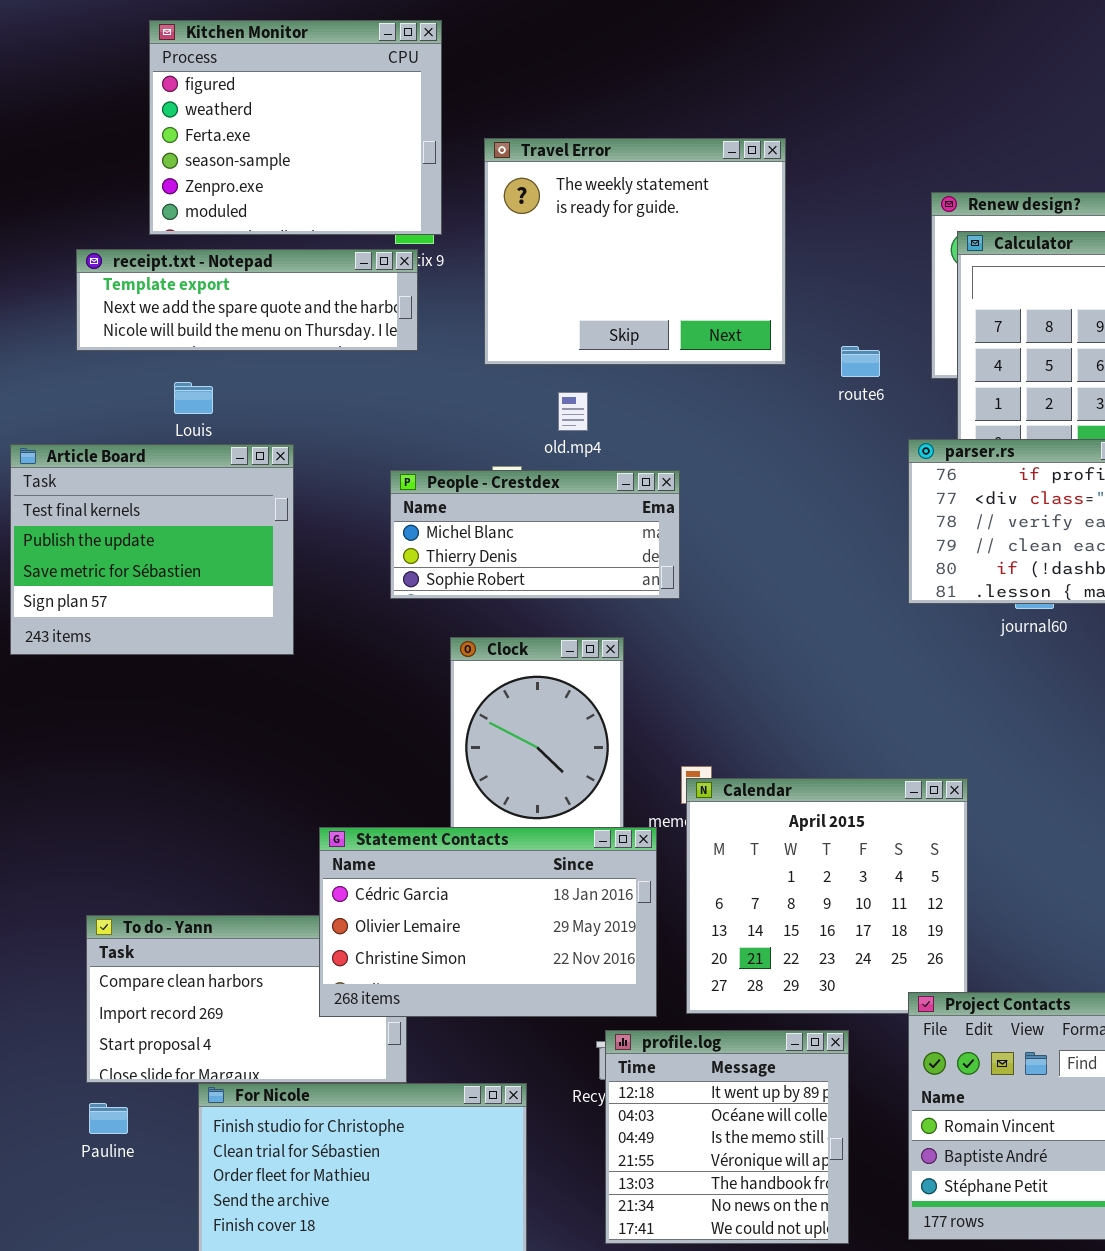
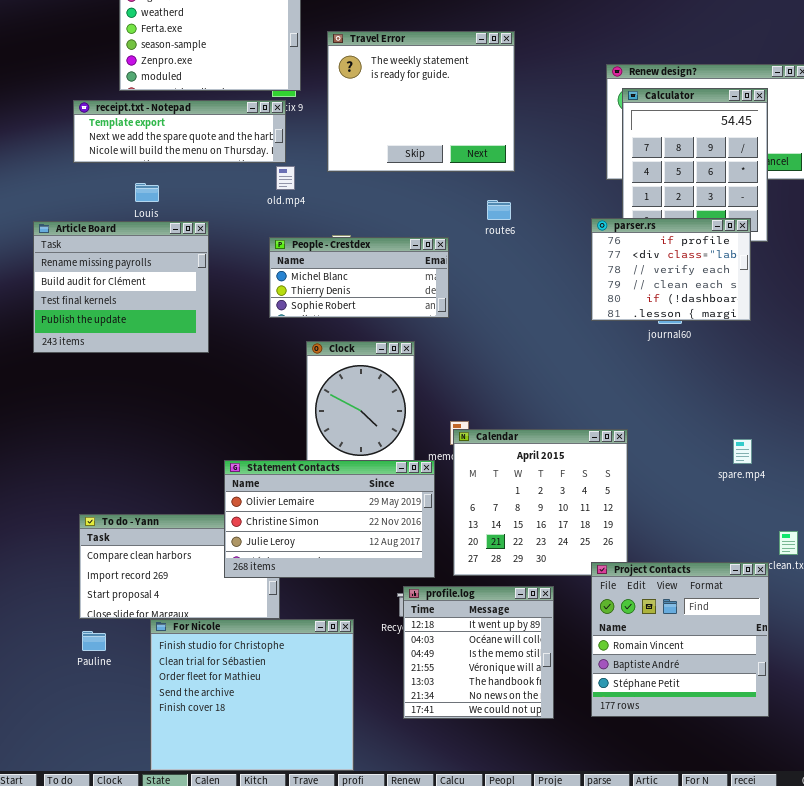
route6: [841,346,880,377] -> [487,200,511,220], moved
old.mp4: [558,392,588,431] -> [276,166,295,190], moved
Article Board: [10,444,294,655] -> [33,221,209,353], scrolled up 2 rows
Statement Contacts: [319,827,657,1017] -> [224,460,435,578], scrolled down 1 row

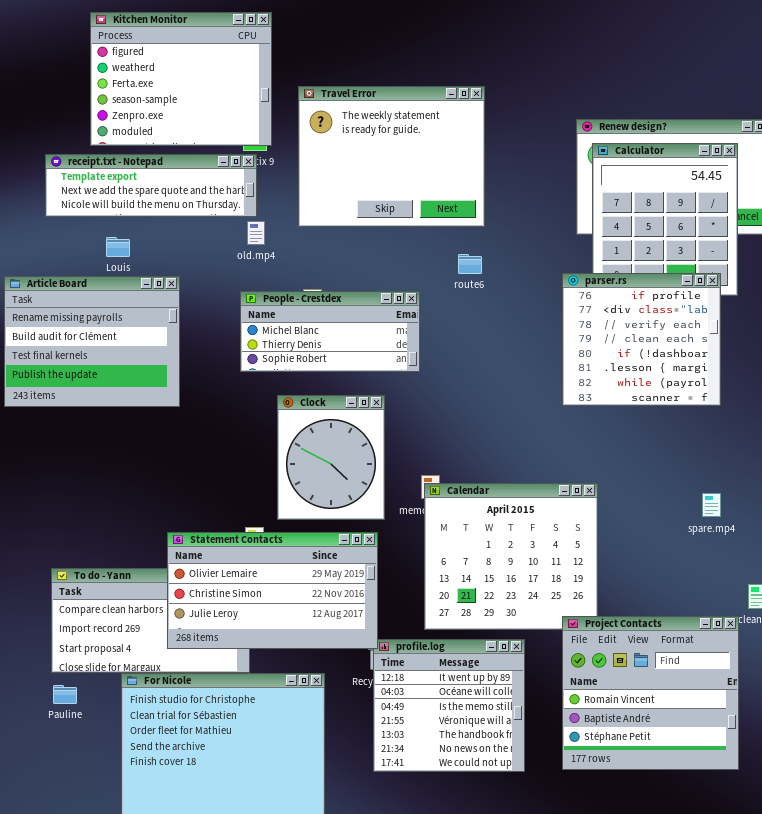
parser.rs: [591,218,751,321] -> [562,273,721,406], resized
Statement Contacts: [224,460,435,578] -> [167,532,378,649], moved

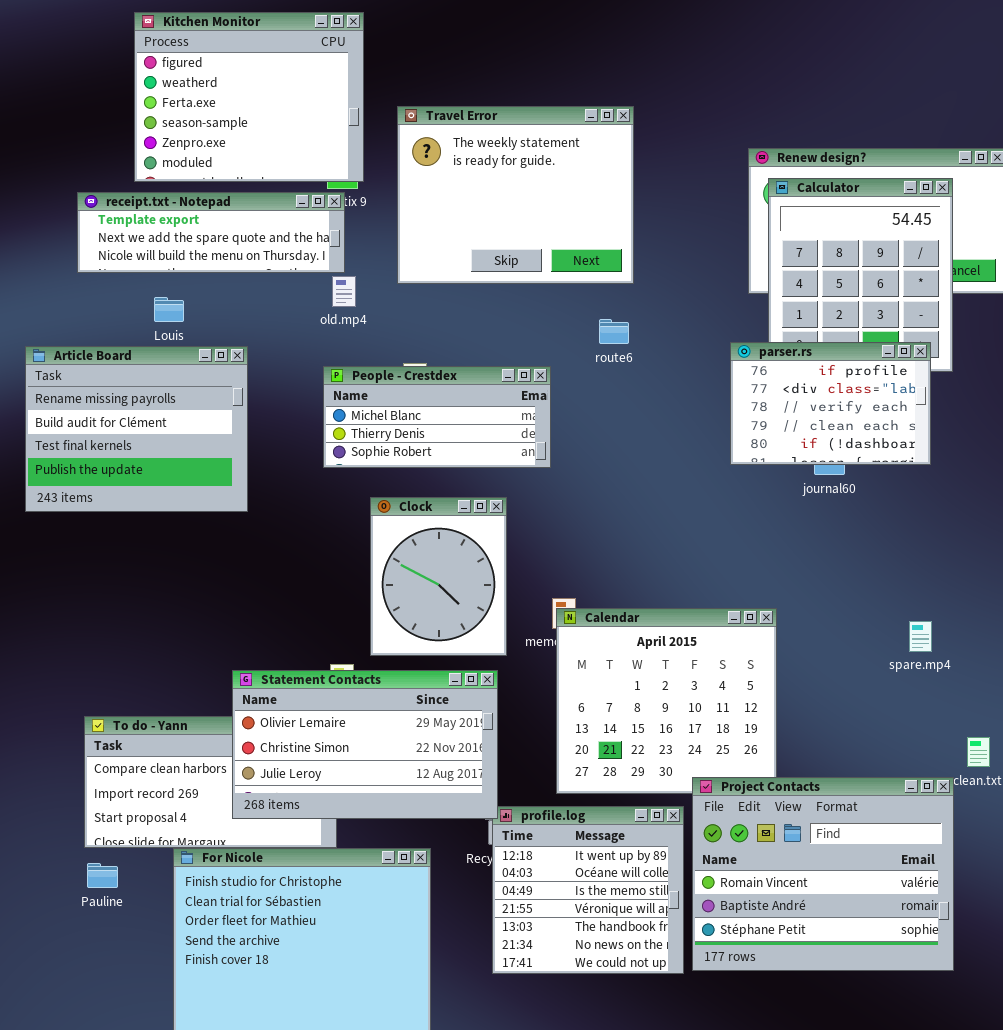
parser.rs: [562,273,721,406] -> [730,342,931,465], resized
Project Contacts: [562,616,739,770] -> [692,777,954,971], resized

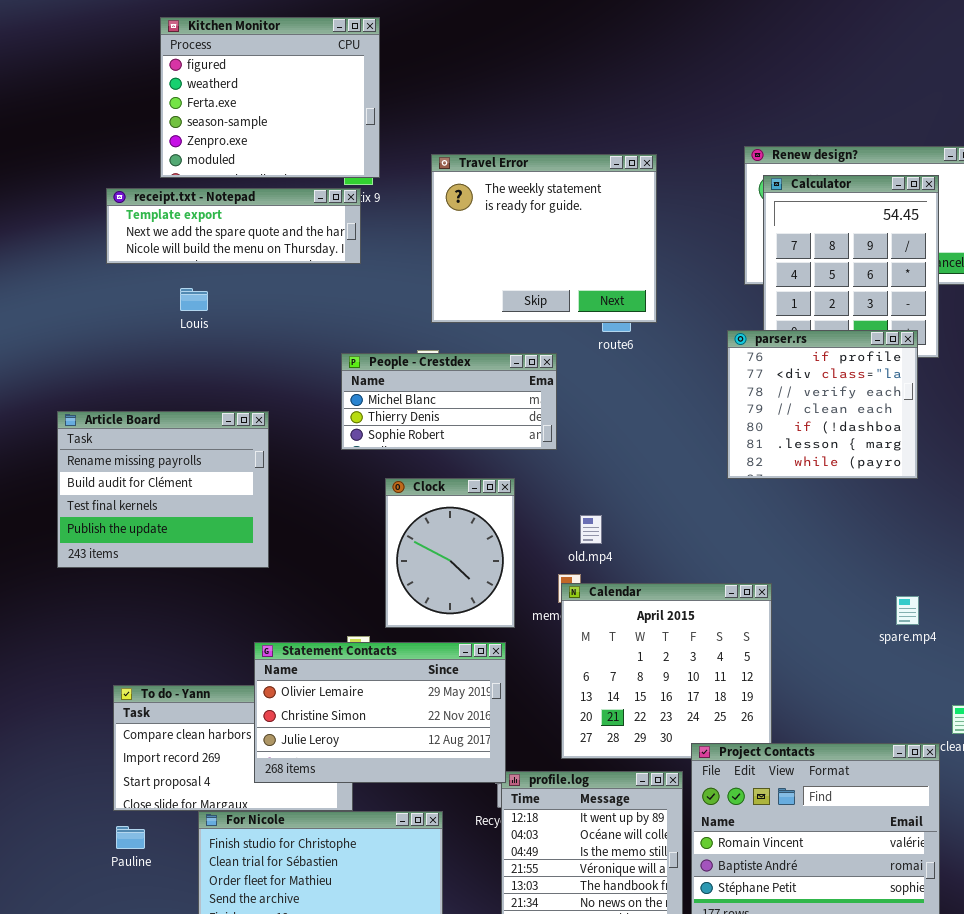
Travel Error: [397,106,634,284] -> [431,154,657,323], moved
old.mp4: [332,276,356,307] -> [580,515,602,544], moved
parser.rs: [730,342,931,465] -> [727,330,918,479], resized
Article Board: [25,346,248,512] -> [57,411,269,568], moved

